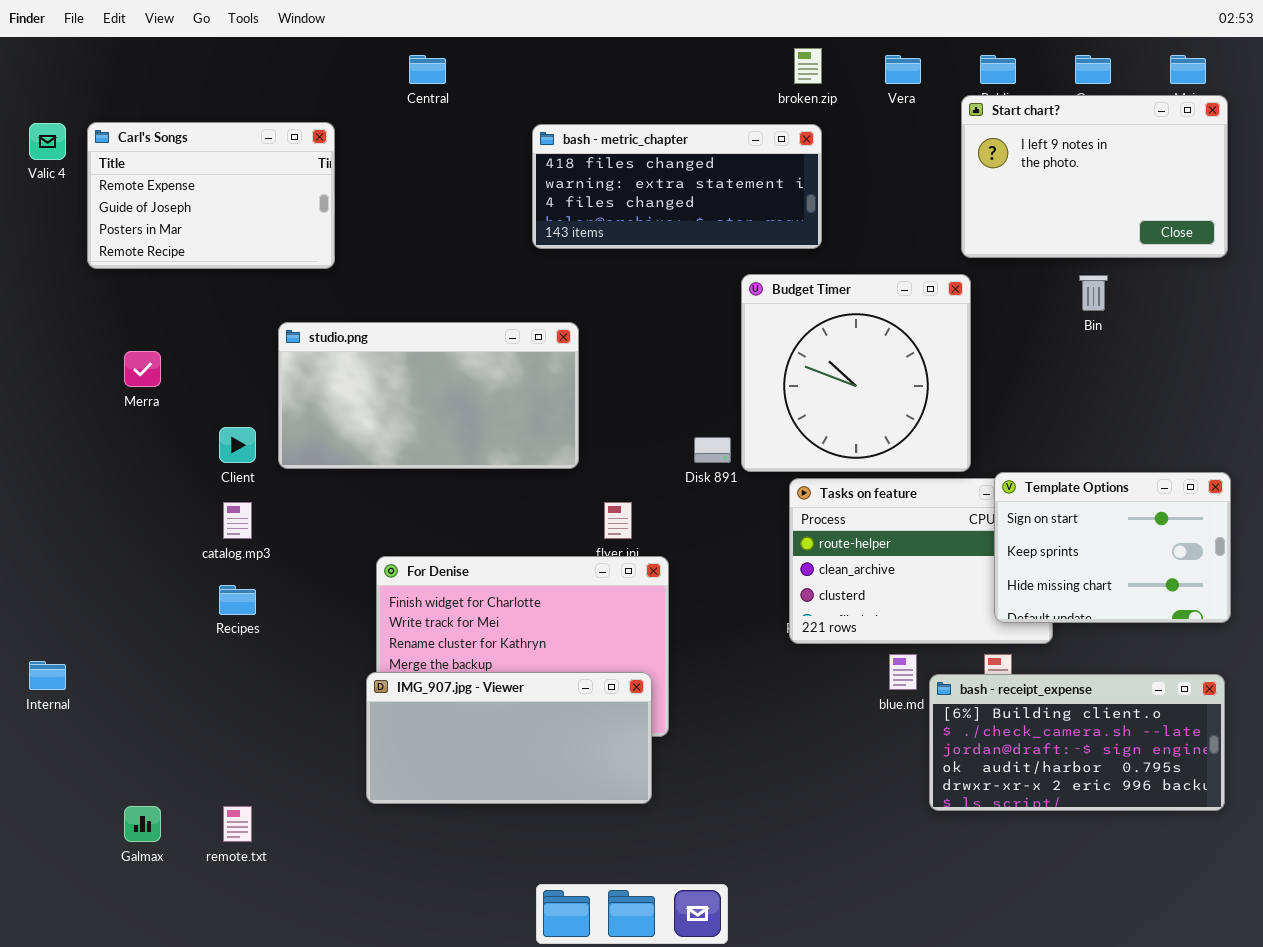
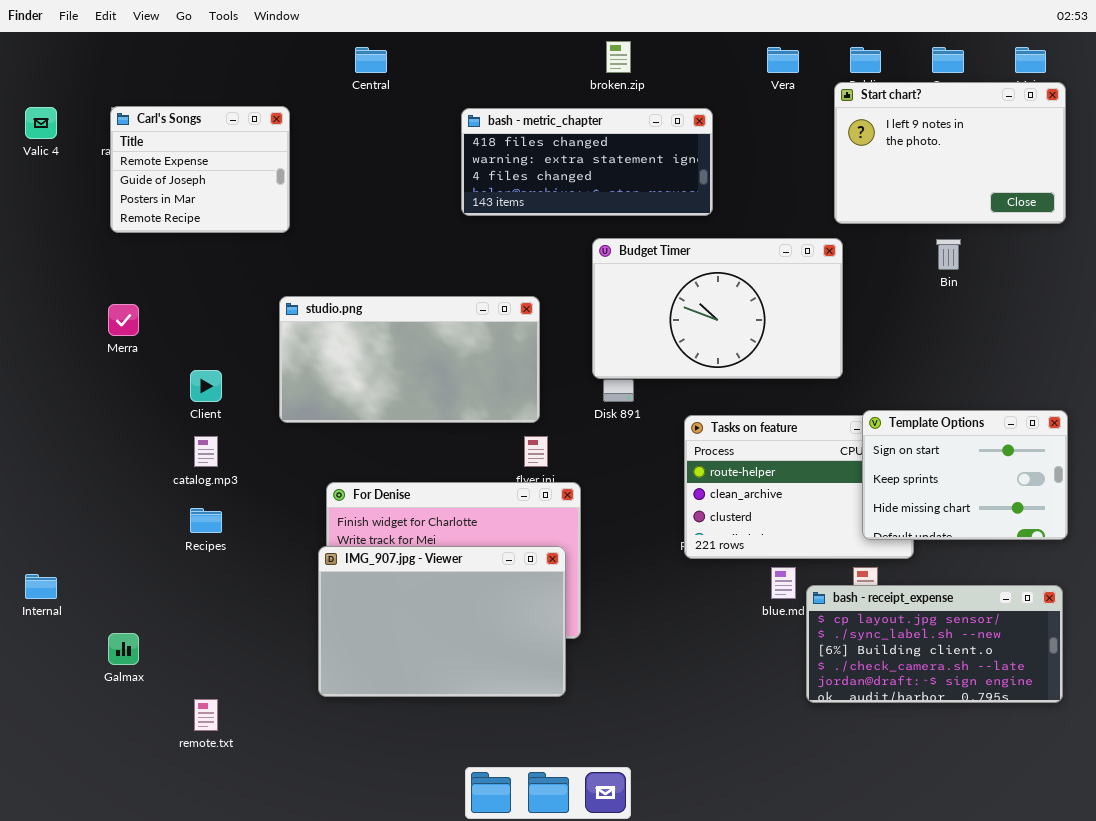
broken.zip: [794,48,822,84] -> [606,41,631,73], moved
Carl's Songs: [87,122,335,269] -> [110,106,290,233], resized
Budget Timer: [741,274,971,472] -> [592,238,843,379], resized
studio.png: [278,322,579,469] -> [279,296,540,423], moved
IMG_907.jpg - Viewer: [366,672,652,804] -> [318,546,566,697], resized
bash - receipt_expense: [929,674,1225,811] -> [806,585,1063,703], scrolled up 2 rows
Galmax: [124,806,161,842] -> [108,633,139,665], moved

